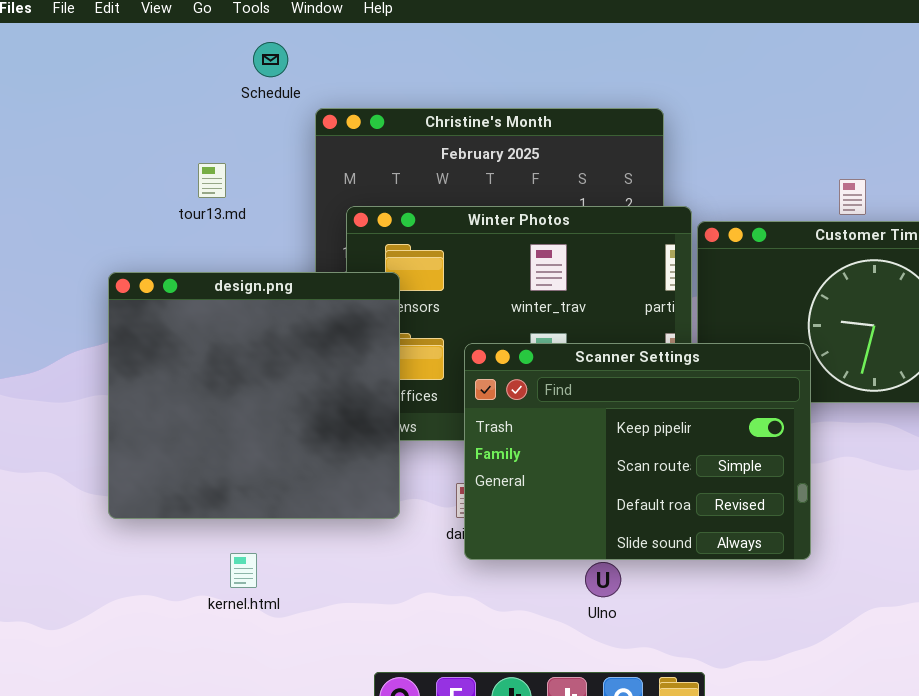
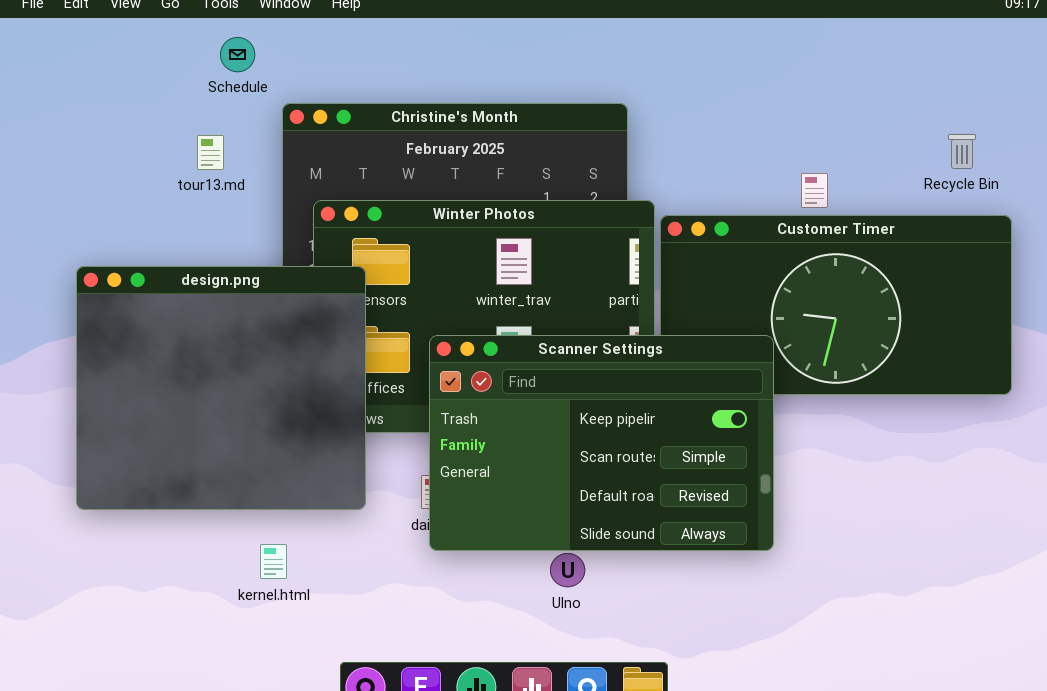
tour13.md: [198,163,226,198] -> [197,135,224,170], moved
kernel.html: [230,553,257,588] -> [260,544,287,579], moved

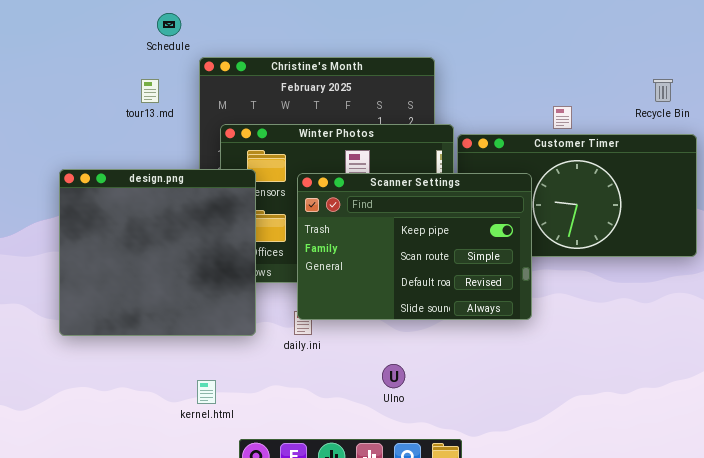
Scanner Settings: [429,335,774,551] -> [297,173,532,320], moved
kernel.html: [260,544,287,579] -> [197,380,216,404], moved

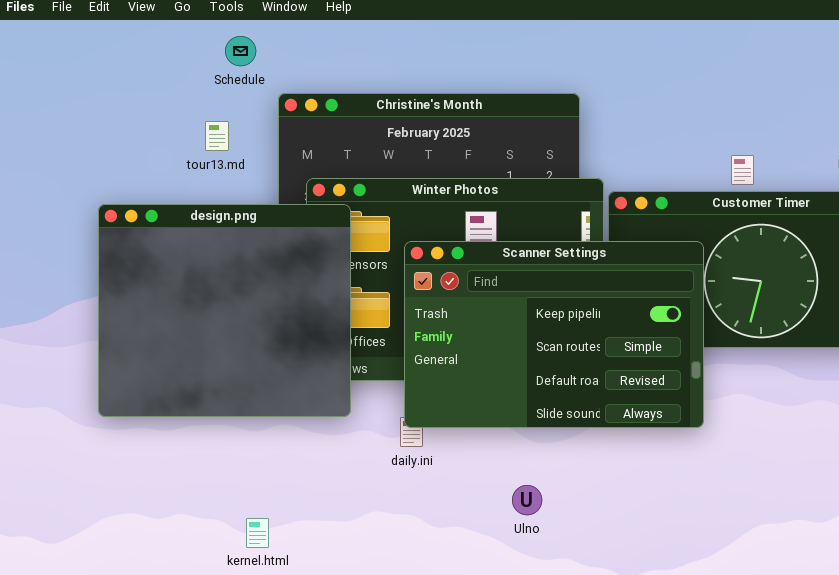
design.png: [59,169,256,336] -> [98,204,351,417], moved
kernel.html: [197,380,216,404] -> [246,518,269,548], moved

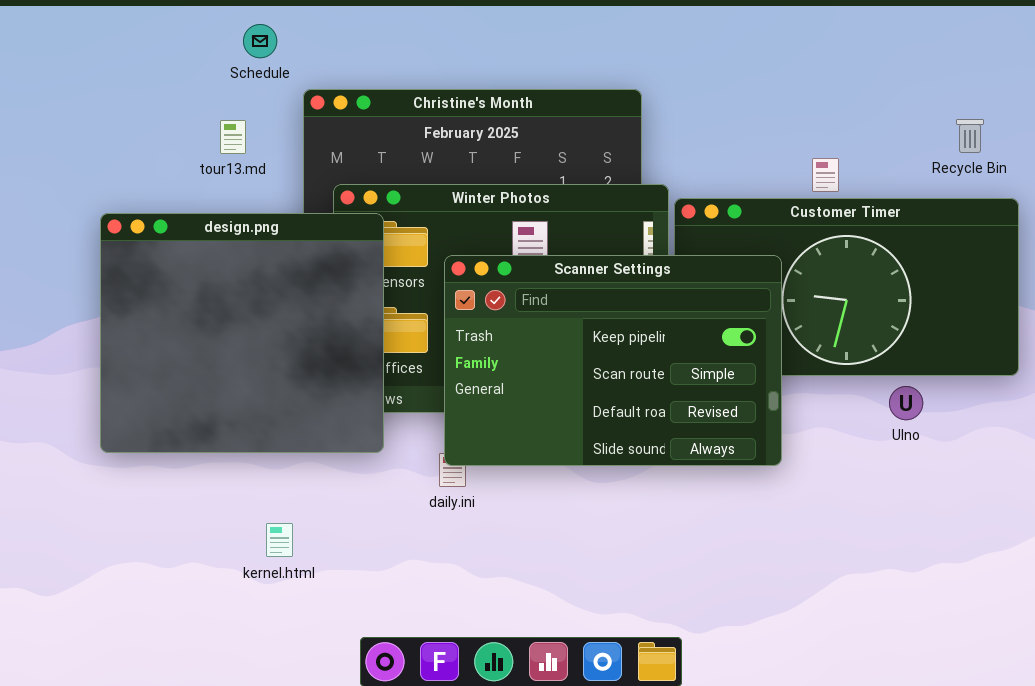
Ulno: [512,485,542,515] -> [889,386,923,420], moved
kernel.html: [246,518,269,548] -> [266,523,293,557], moved

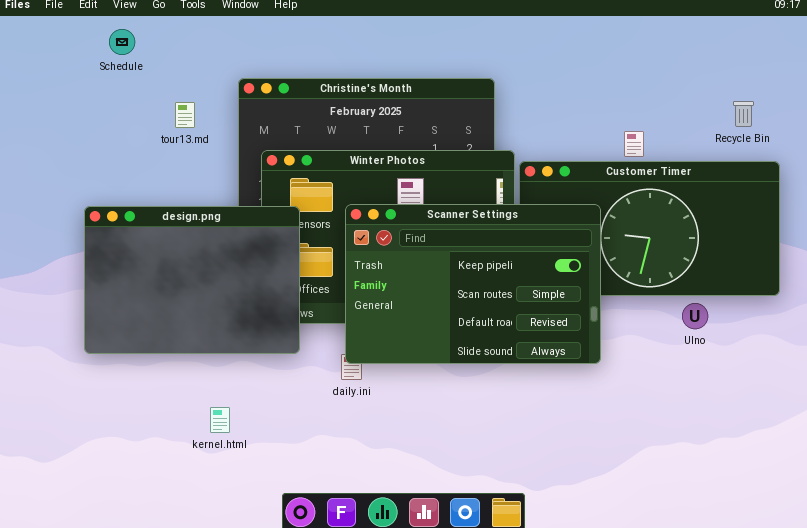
Schedule: [243,24,277,58] -> [109,29,135,55], moved
design.png: [100,213,384,453] -> [84,206,300,354], resized

